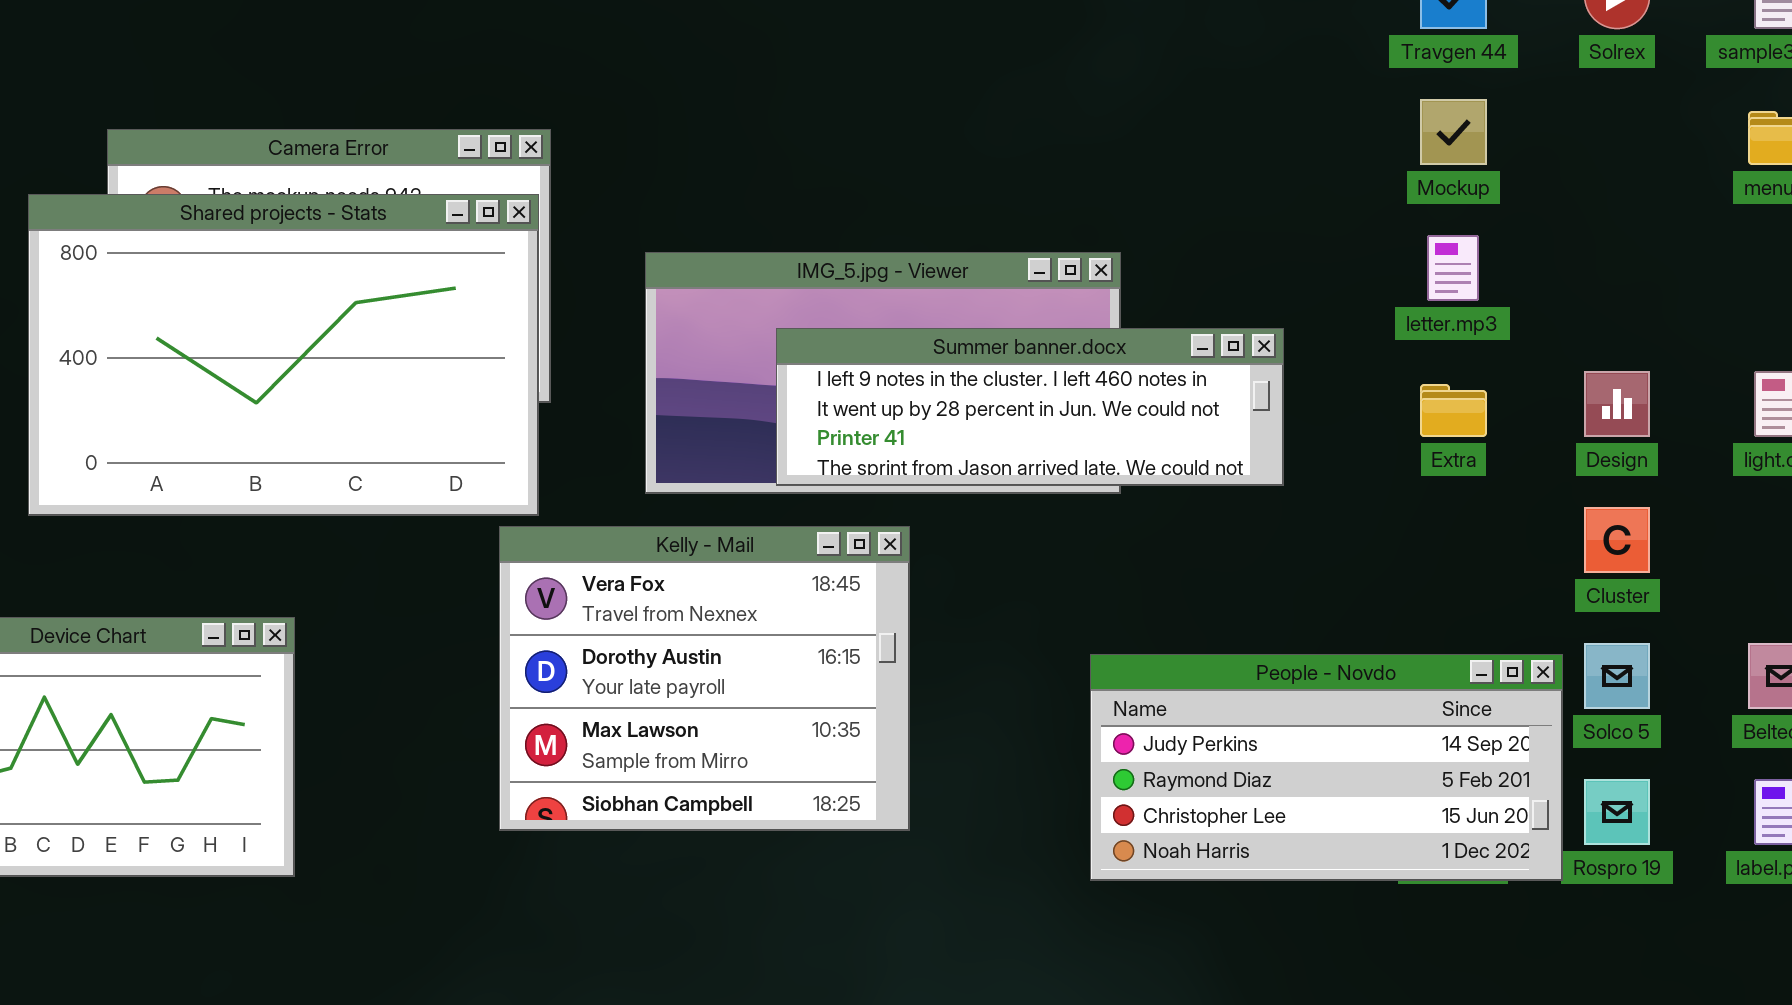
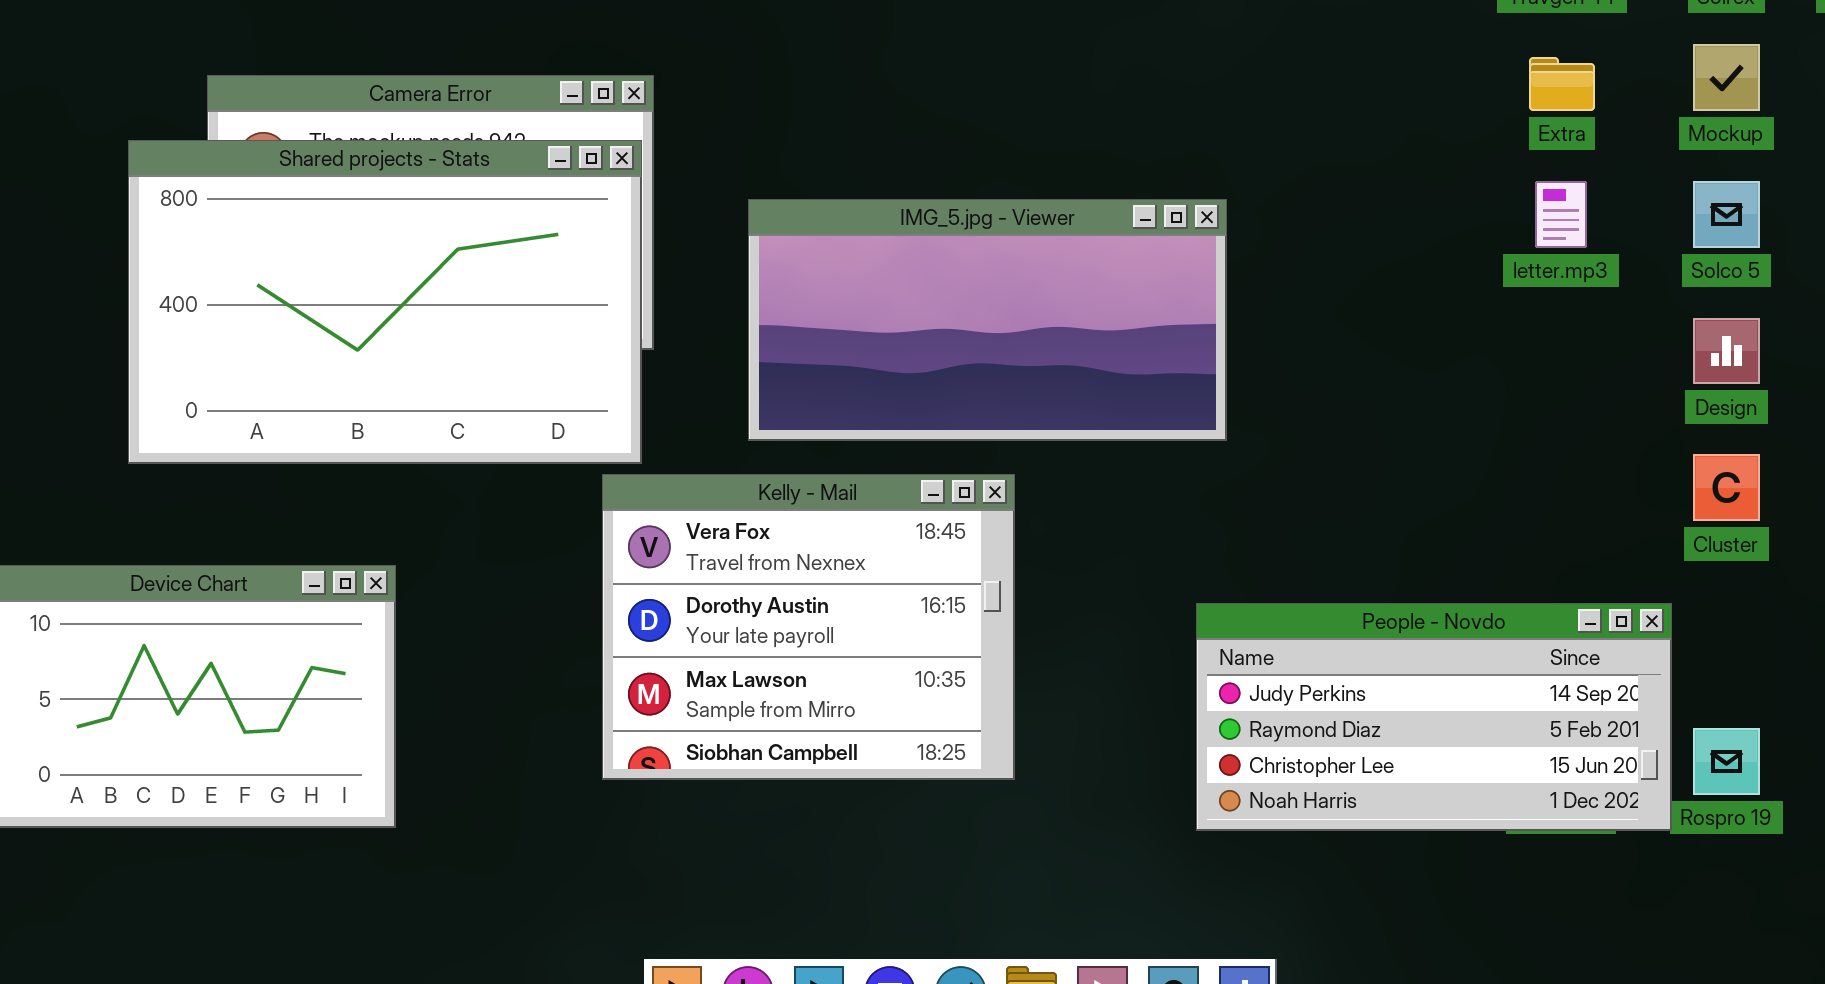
Mockup: [1420,99,1487,165] -> [1693,44,1760,111], moved
Summer banner.docx: [776,328,1284,486] -> none, closed
Extra: [1420,384,1487,437] -> [1529,57,1595,111], moved
Solco 5: [1584,643,1650,709] -> [1693,181,1760,248], moved

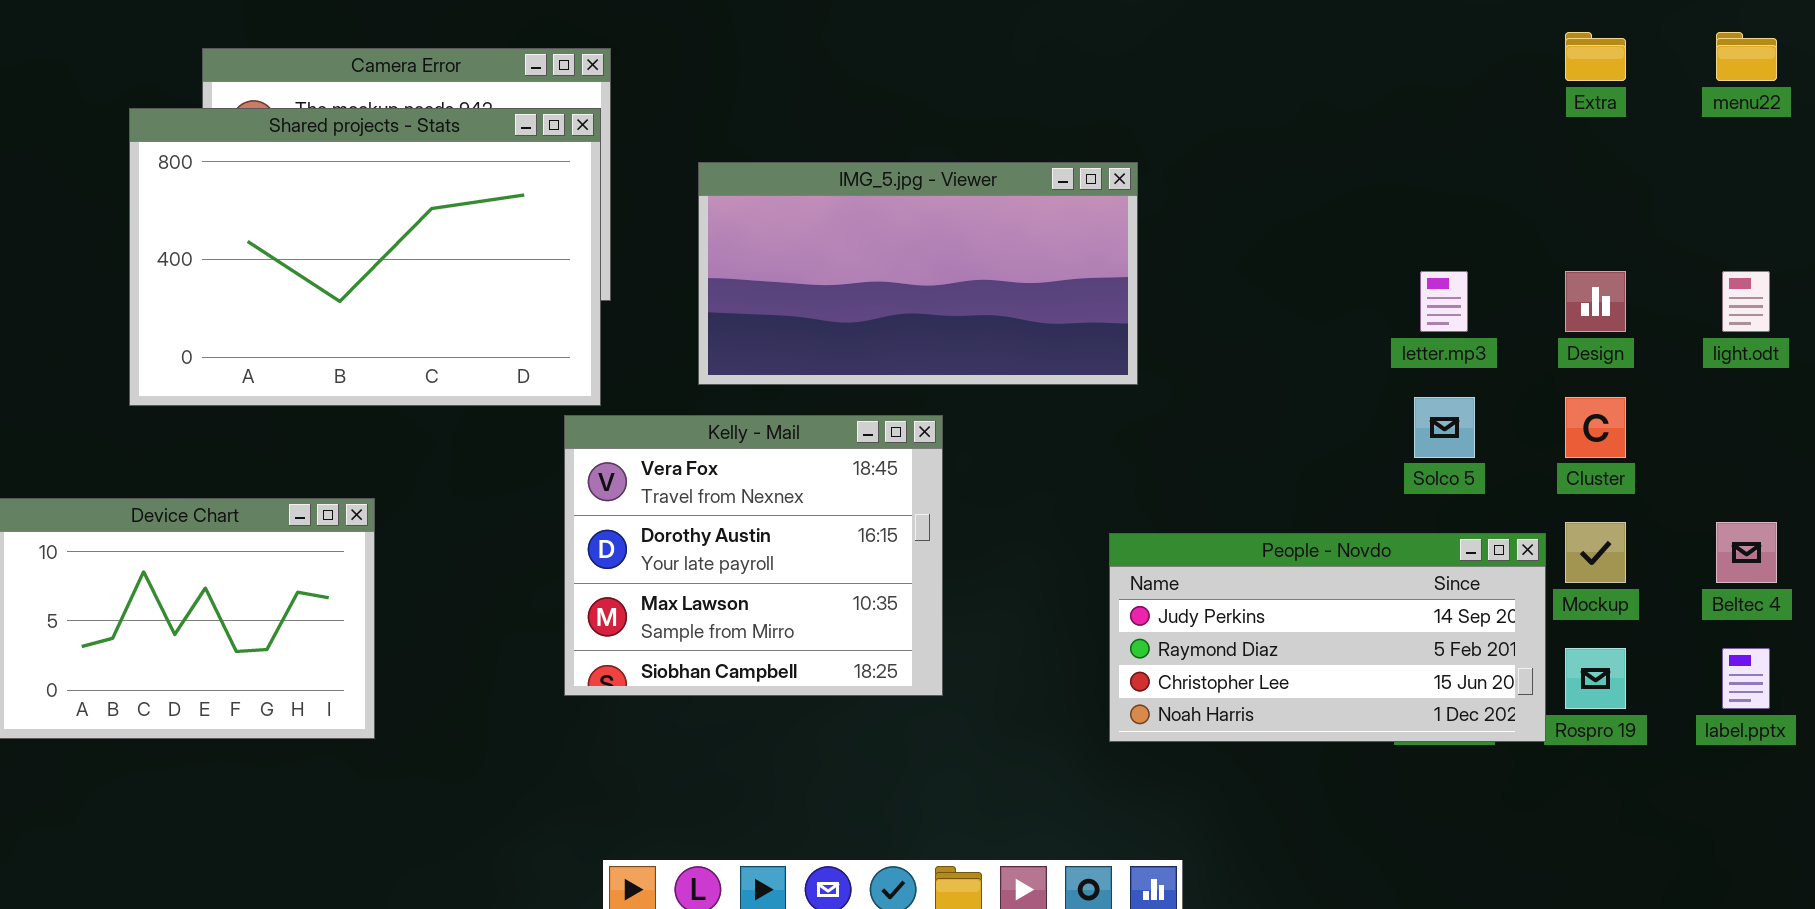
Mockup: [1693,44,1760,111] -> [1565,522,1626,583], moved
Extra: [1529,57,1595,111] -> [1565,32,1626,81], moved
letter.mp3: [1535,181,1587,248] -> [1420,271,1468,332], moved
Solco 5: [1693,181,1760,248] -> [1414,397,1475,458], moved

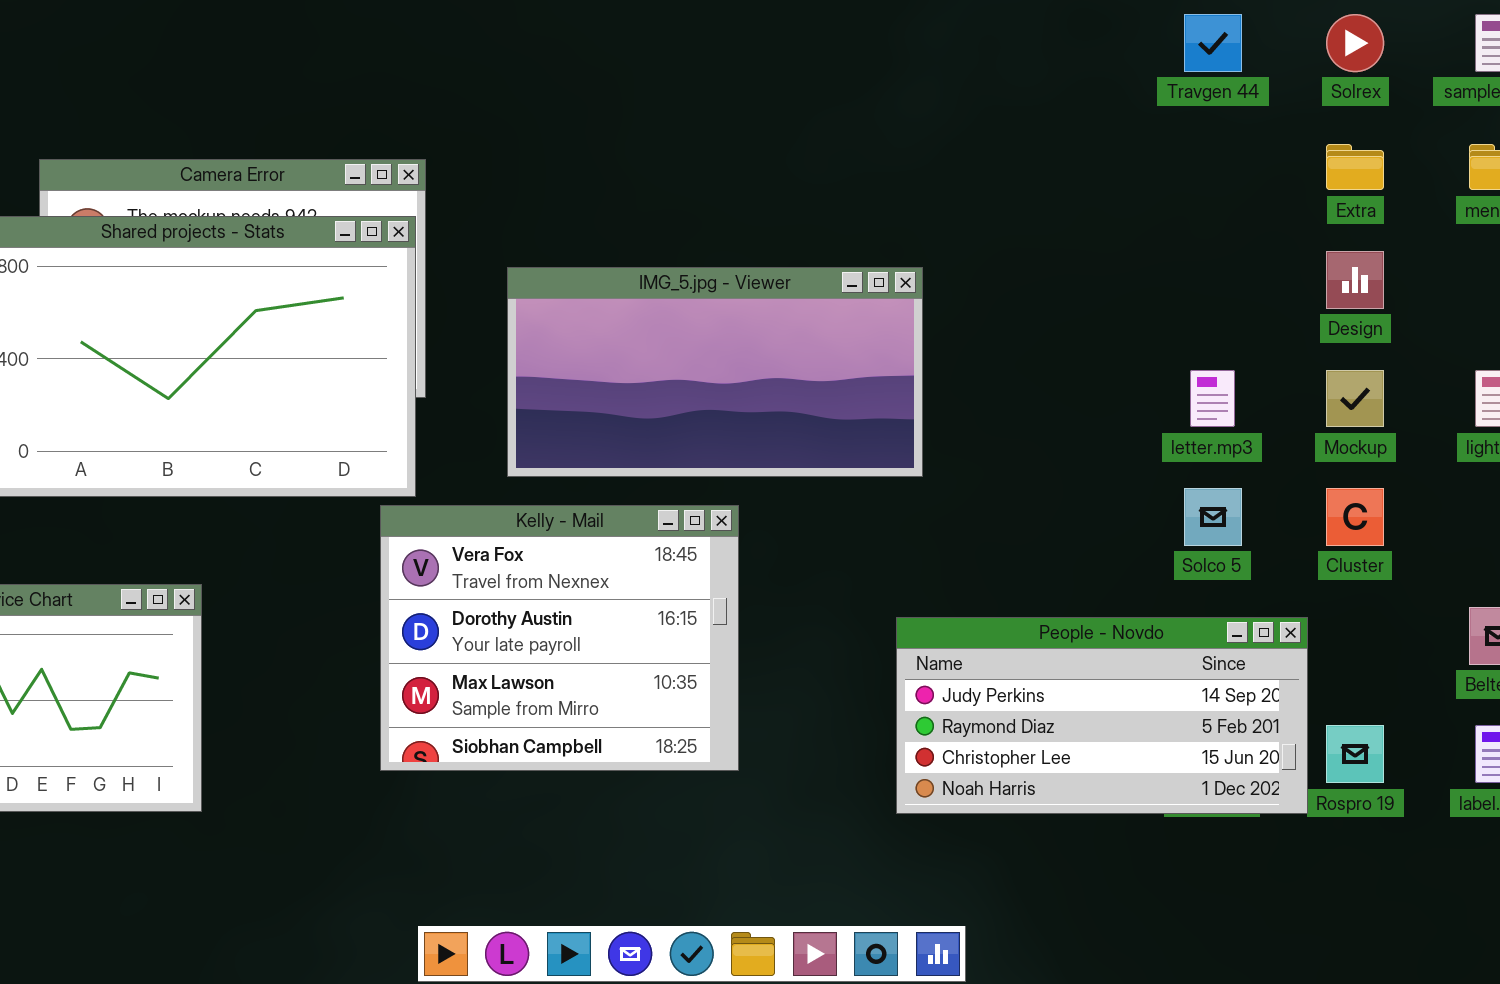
Design: [1565,271,1626,332] -> [1326,251,1384,309], moved
Mockup: [1565,522,1626,583] -> [1326,370,1384,427], moved

